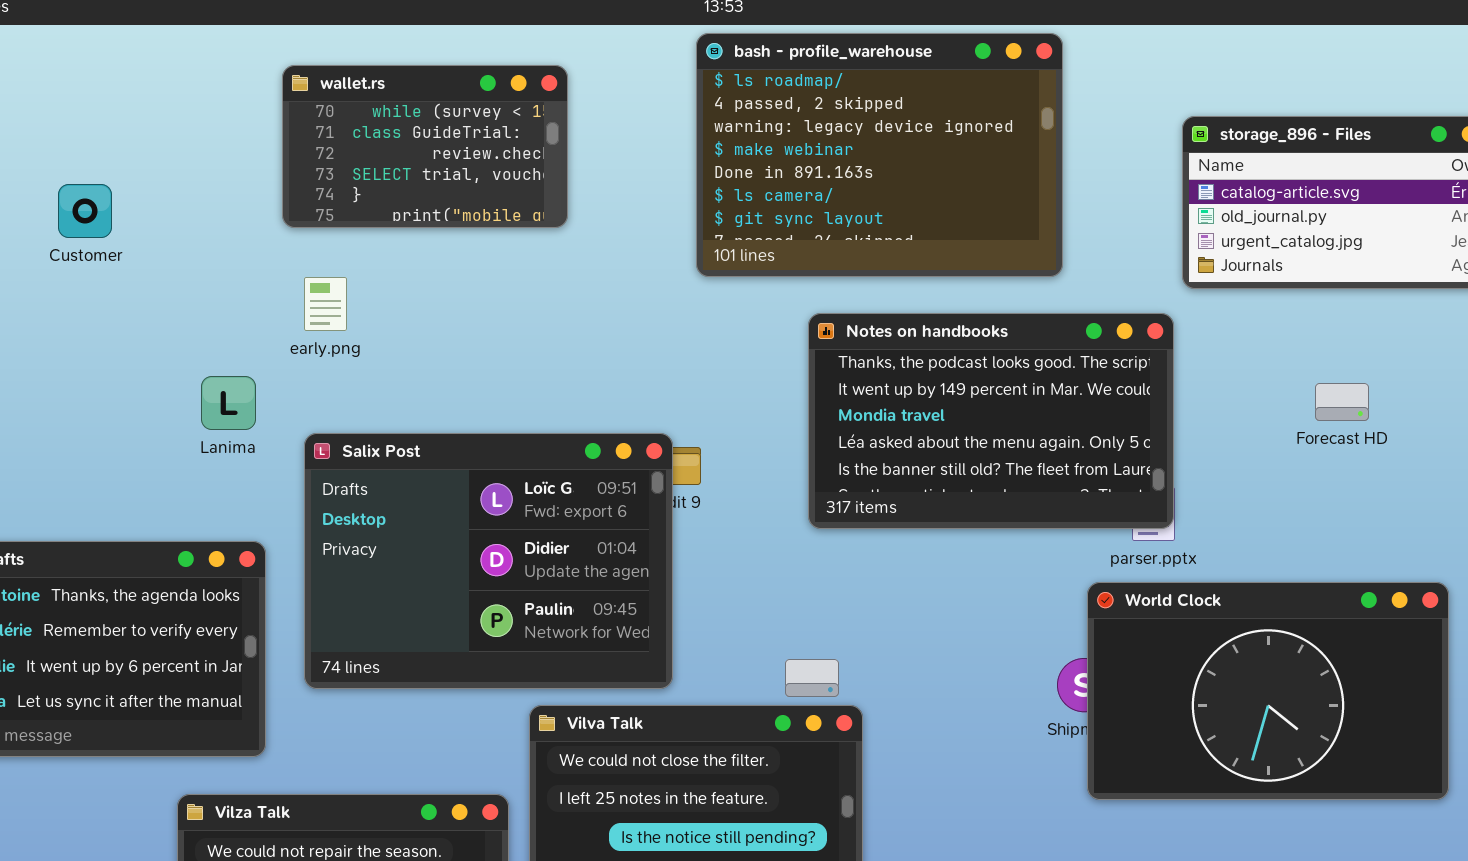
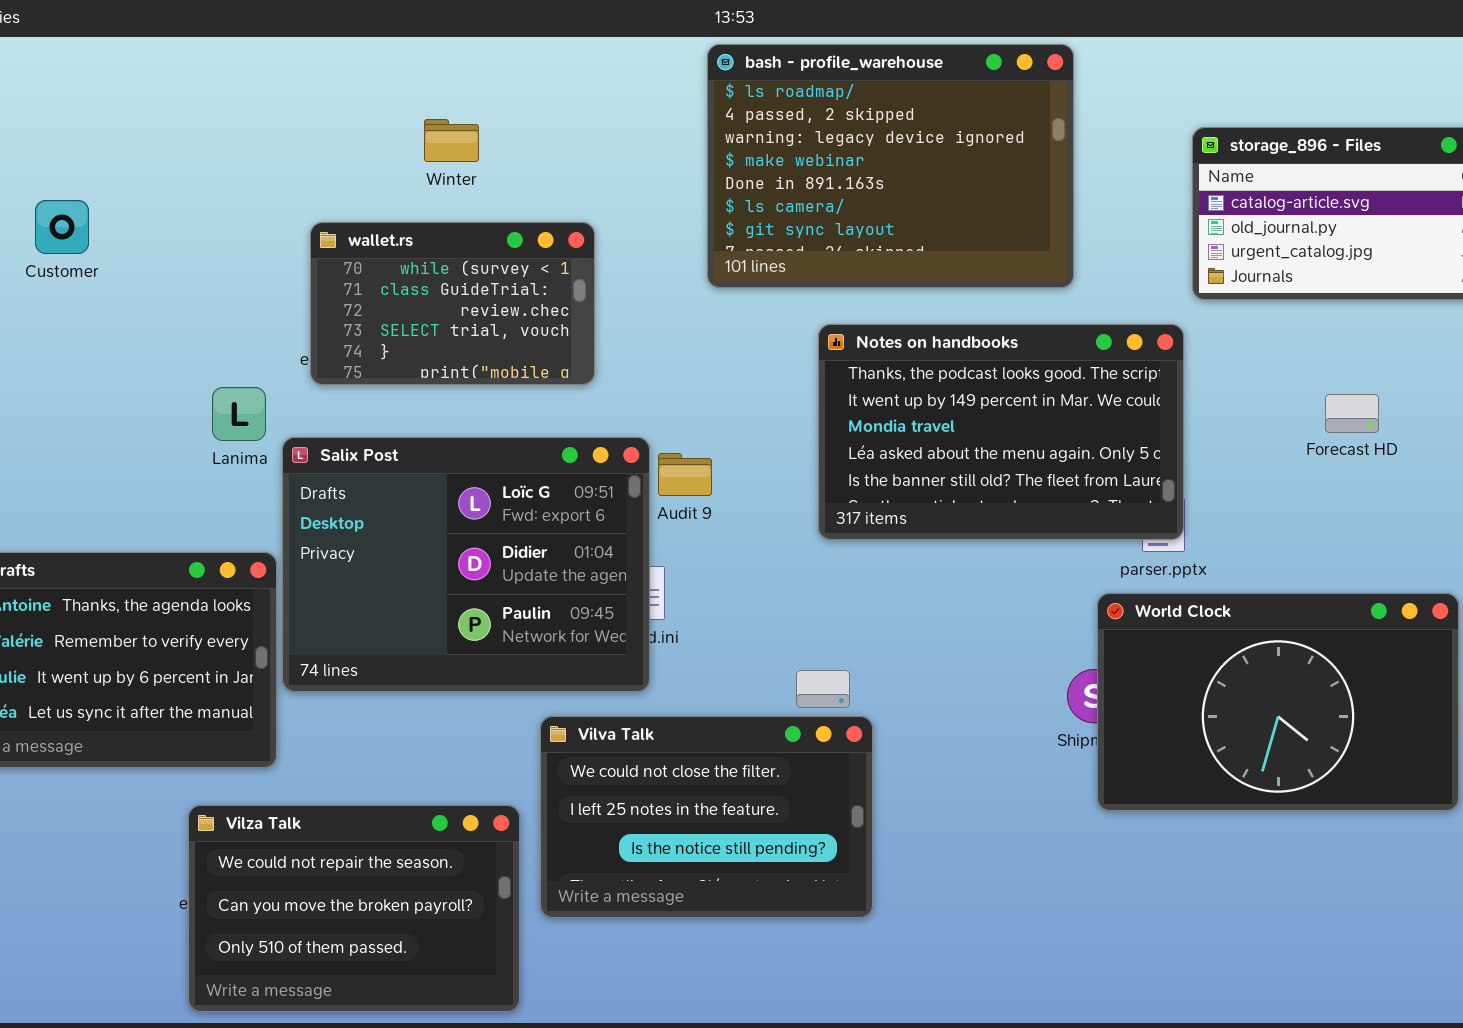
wallet.rs: [282,65,568,228] -> [310,222,595,385], moved
Customer: [58,184,112,238] -> [35,200,89,254], moved
Salix Post: [304,433,673,689] -> [282,437,650,692], moved

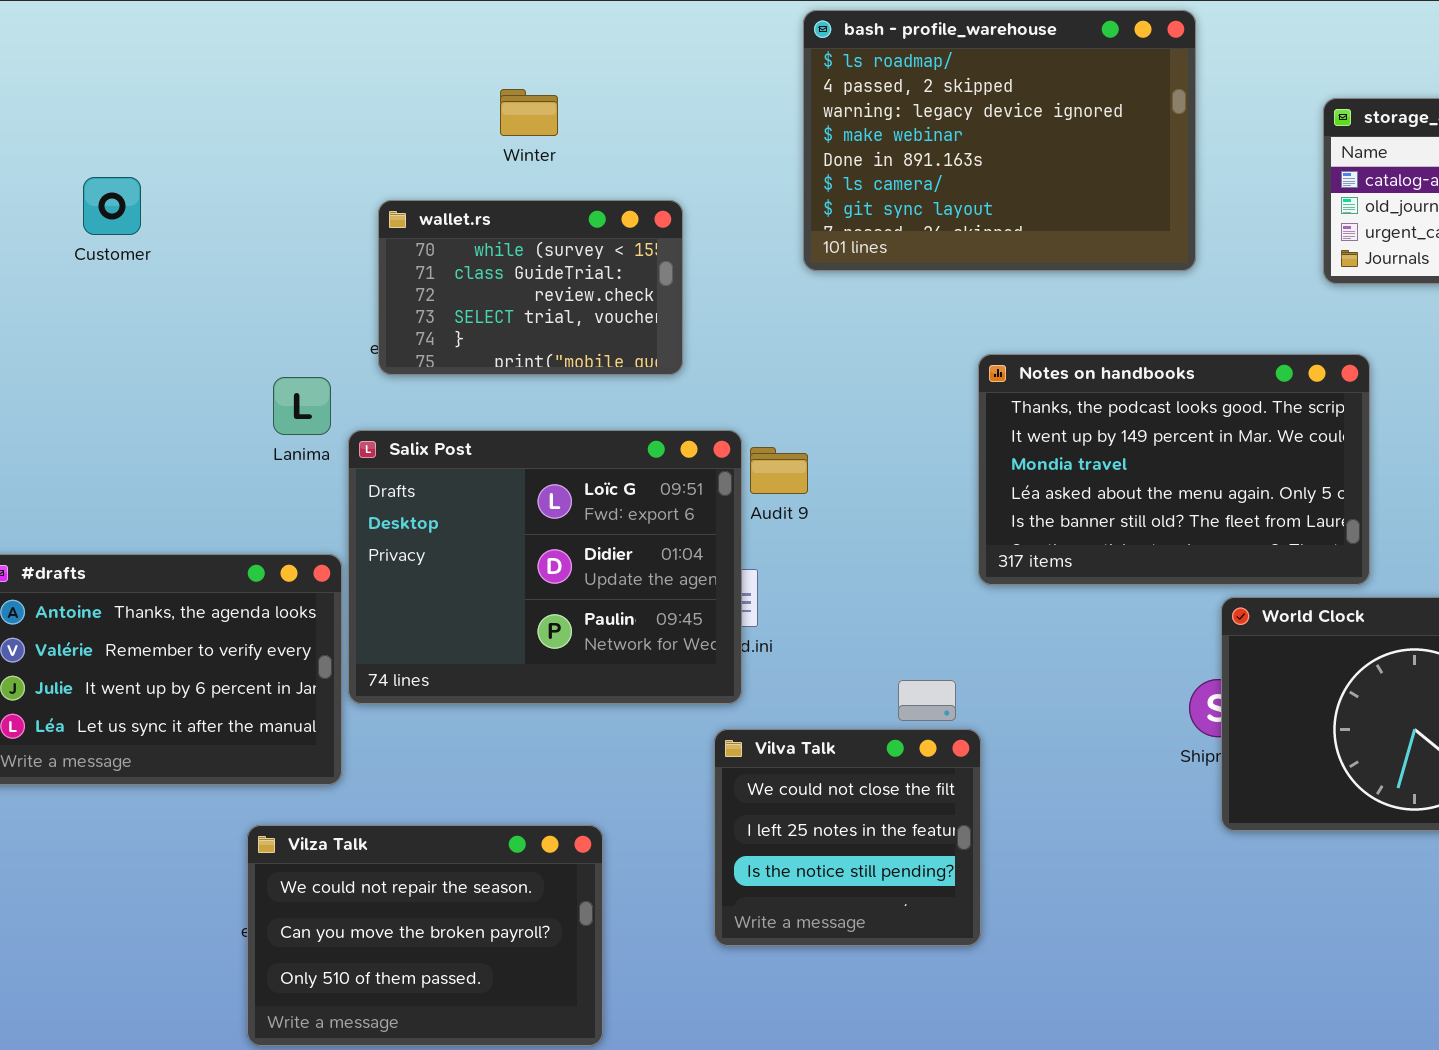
Notes on handbooks: [818,324,1184,540] -> [978,354,1370,585], moved
Vilva Talk: [540,716,873,918] -> [714,729,981,946], resized

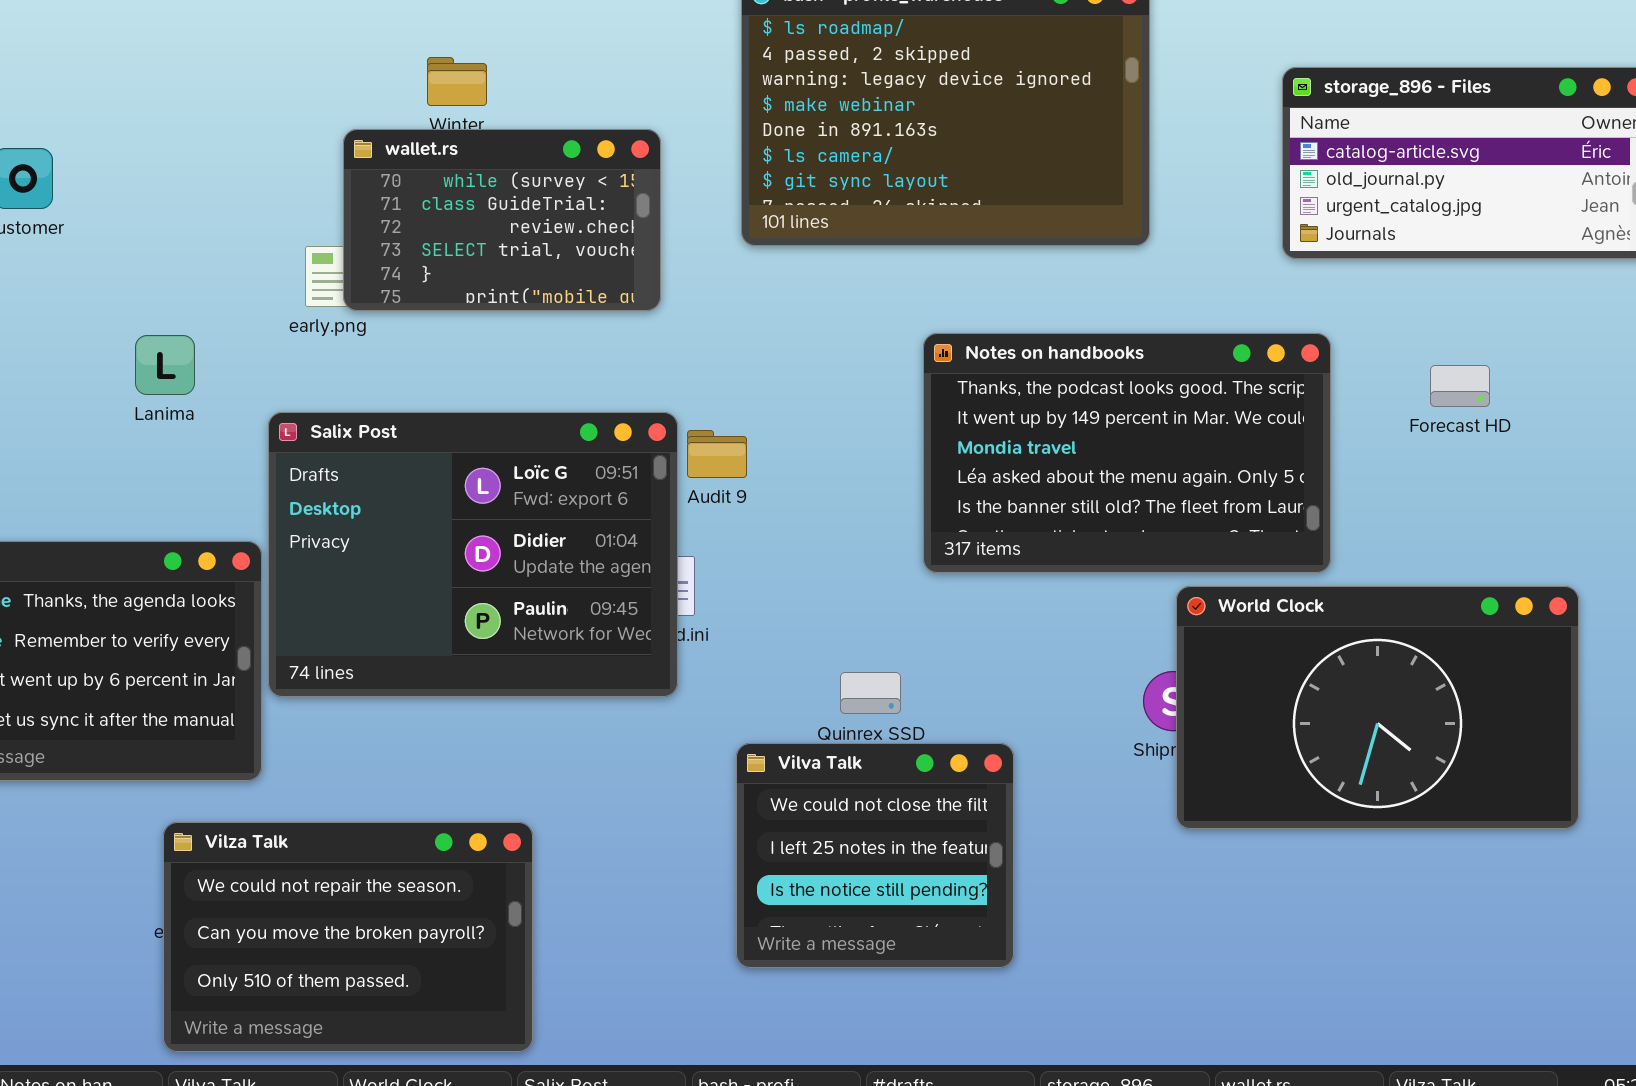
wallet.rs: [378,200,683,375] -> [343,129,661,311], moved
Lanima: [273,377,331,435] -> [135,335,195,395], moved
Vilva Talk: [714,729,981,946] -> [736,743,1014,968], moved

